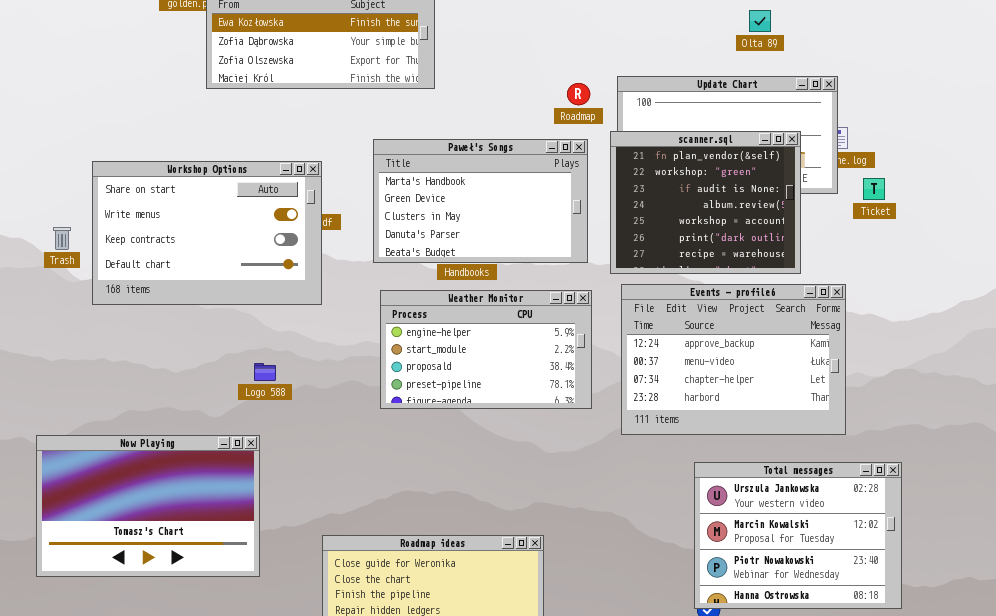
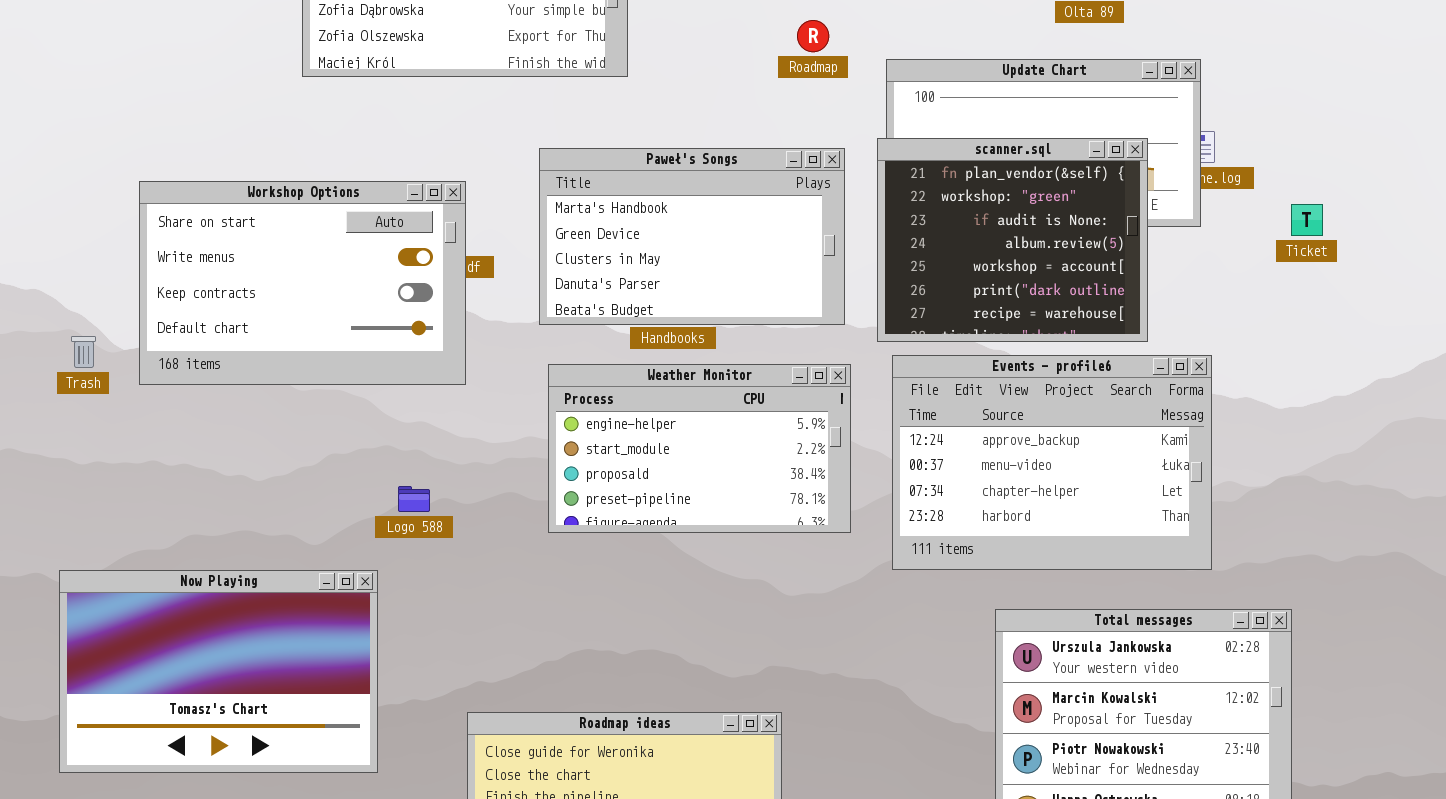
Roadmap: [567,83,590,105] -> [797,20,829,52], moved
Ticket: [863,178,885,200] -> [1291,204,1323,236], moved
Trash: [53,227,71,250] -> [71,336,96,368], moved
Logo 588: [254,363,276,381] -> [398,486,430,512], moved

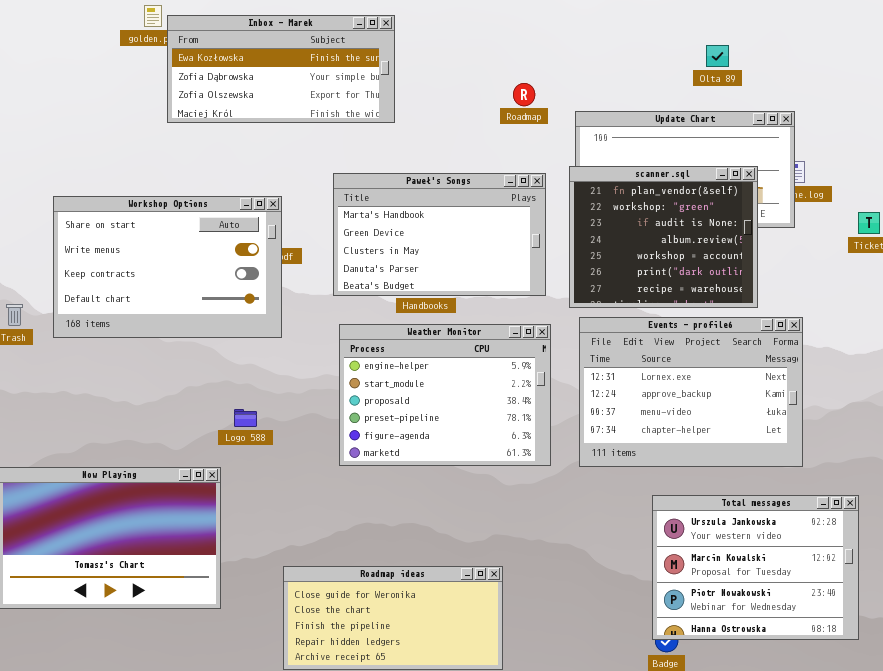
Events - profile6: [892,355,1212,570] -> [579,317,803,467], scrolled up 1 row
Weather Monitor: [548,364,851,533] -> [339,324,551,466], resized

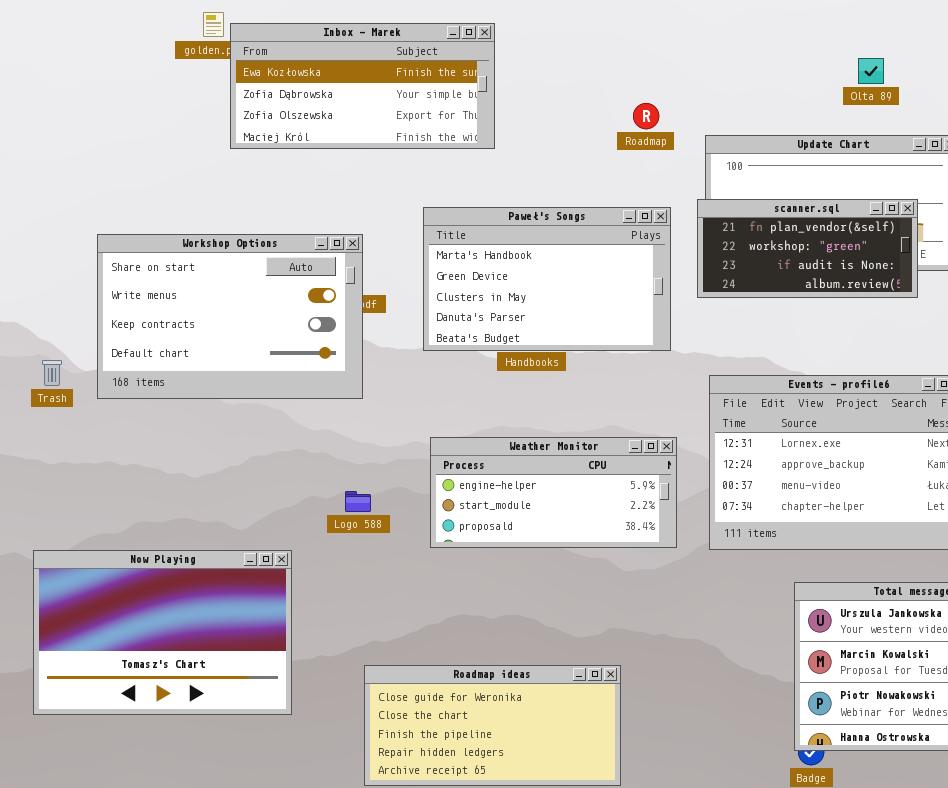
scanner.sql: [569,166,758,308] -> [697,199,918,298], resized
Weather Monitor: [339,324,551,466] -> [430,437,677,548], resized
Logo 588: [234,409,257,427] -> [345,491,371,512], moved

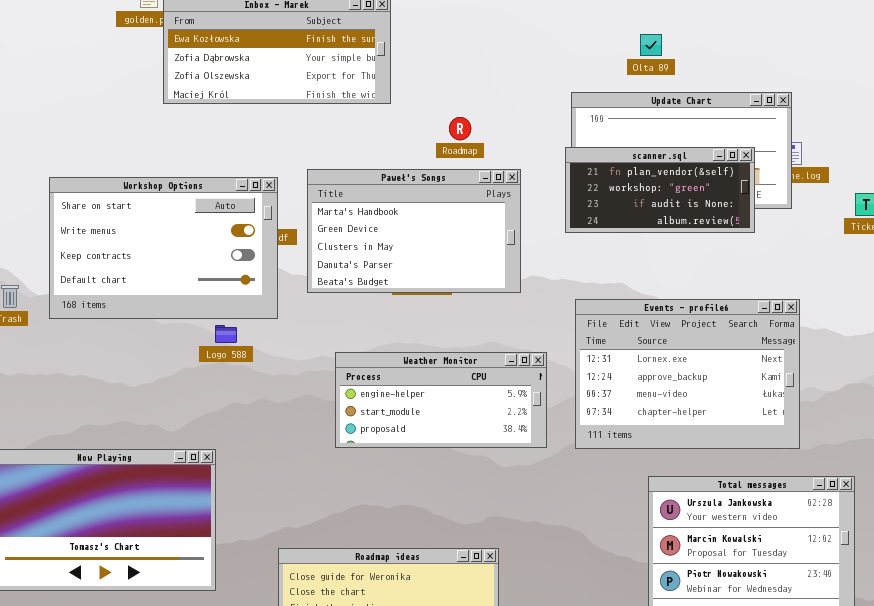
Olta 89: [858,58,884,84] -> [640,34,662,56], moved
Roadmap: [633,103,659,129] -> [449,117,471,140], moved
Paweł's Songs: [423,207,671,351] -> [307,169,521,293], moved
Logo 588: [345,491,371,512] -> [215,325,237,343], moved

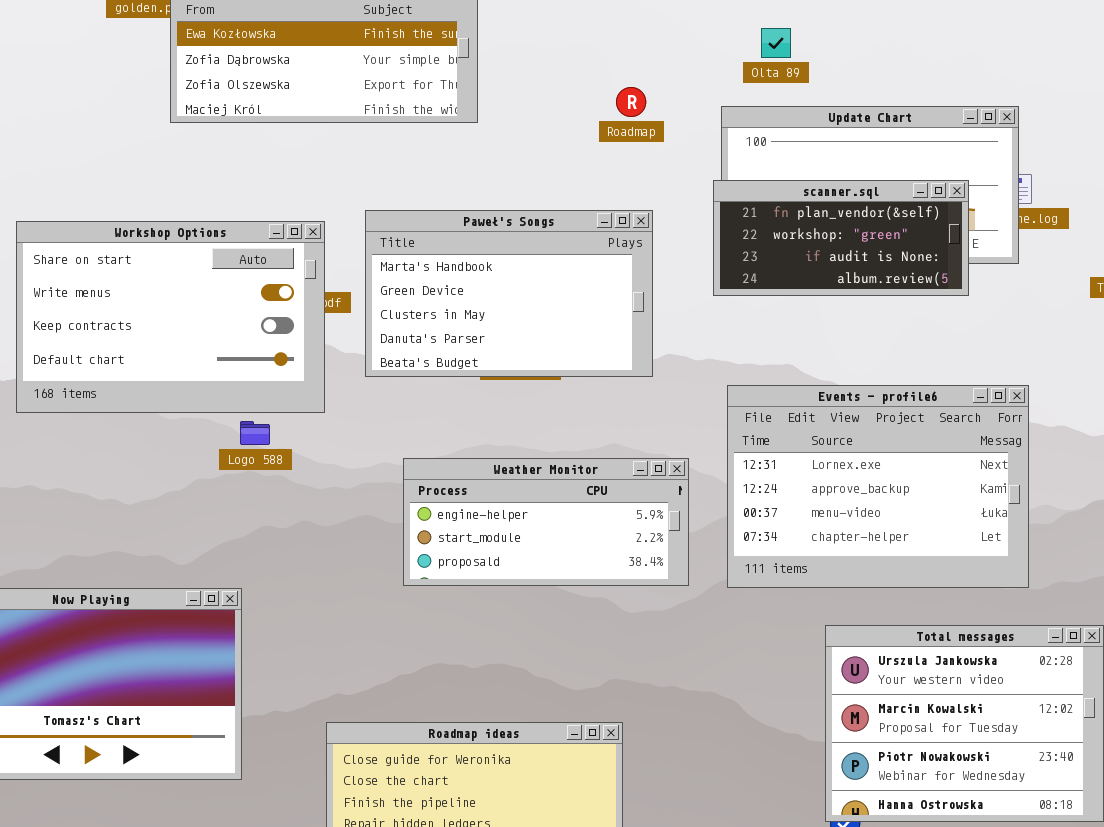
Olta 89: [640,34,662,56] -> [761,28,791,58], moved
Roadmap: [449,117,471,140] -> [616,87,646,117], moved

